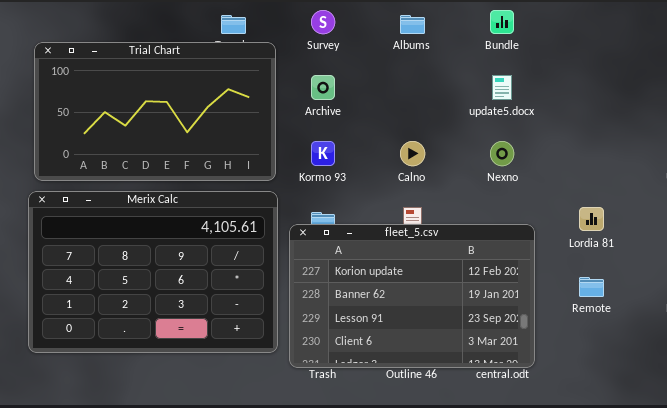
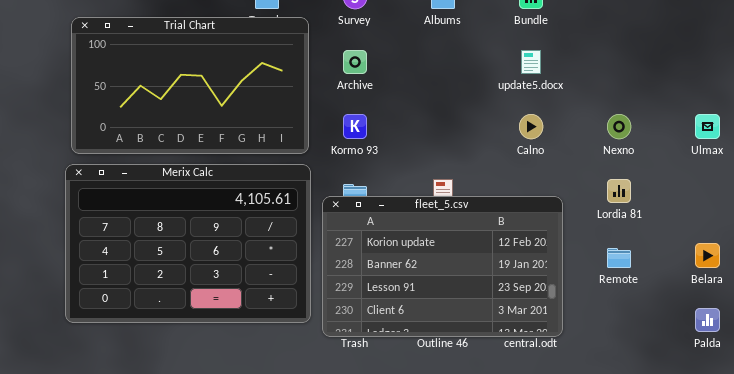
Calno: [400,141,425,166] -> [519,114,543,139], moved
Nexno: [490,141,514,166] -> [607,114,631,139], moved

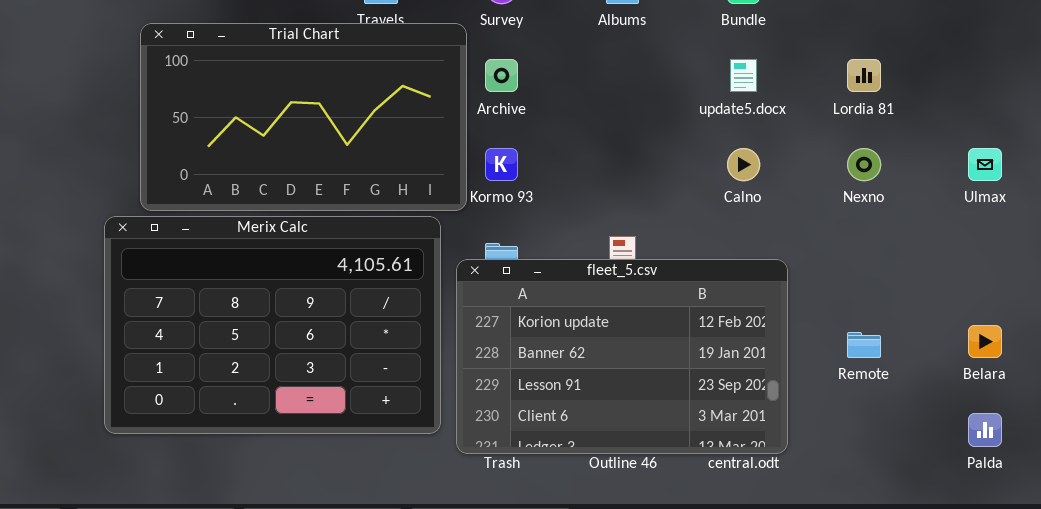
Trial Chart: [71,17,309,154] -> [140,23,467,211], moved
Lordia 81: [607,179,631,203] -> [847,59,881,92], moved

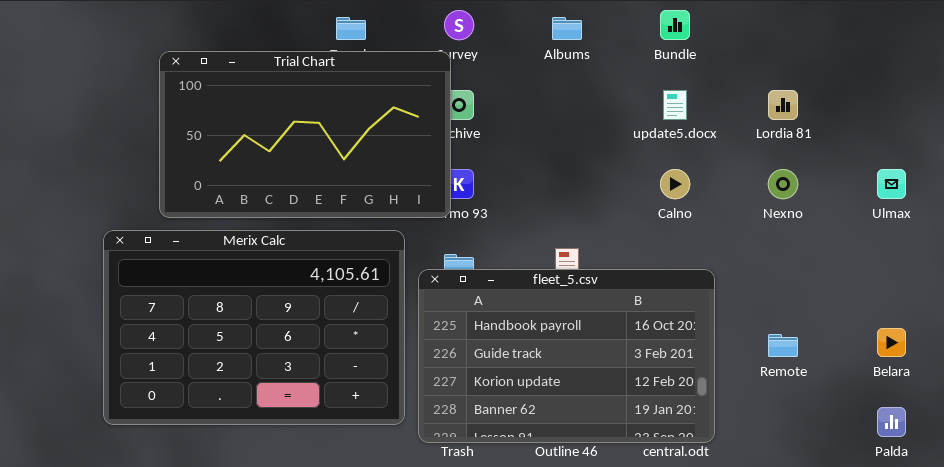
Trial Chart: [140,23,467,211] -> [159,51,451,218], moved
fleet_5.csv: [456,259,788,454] -> [418,269,715,443], scrolled up 2 rows

